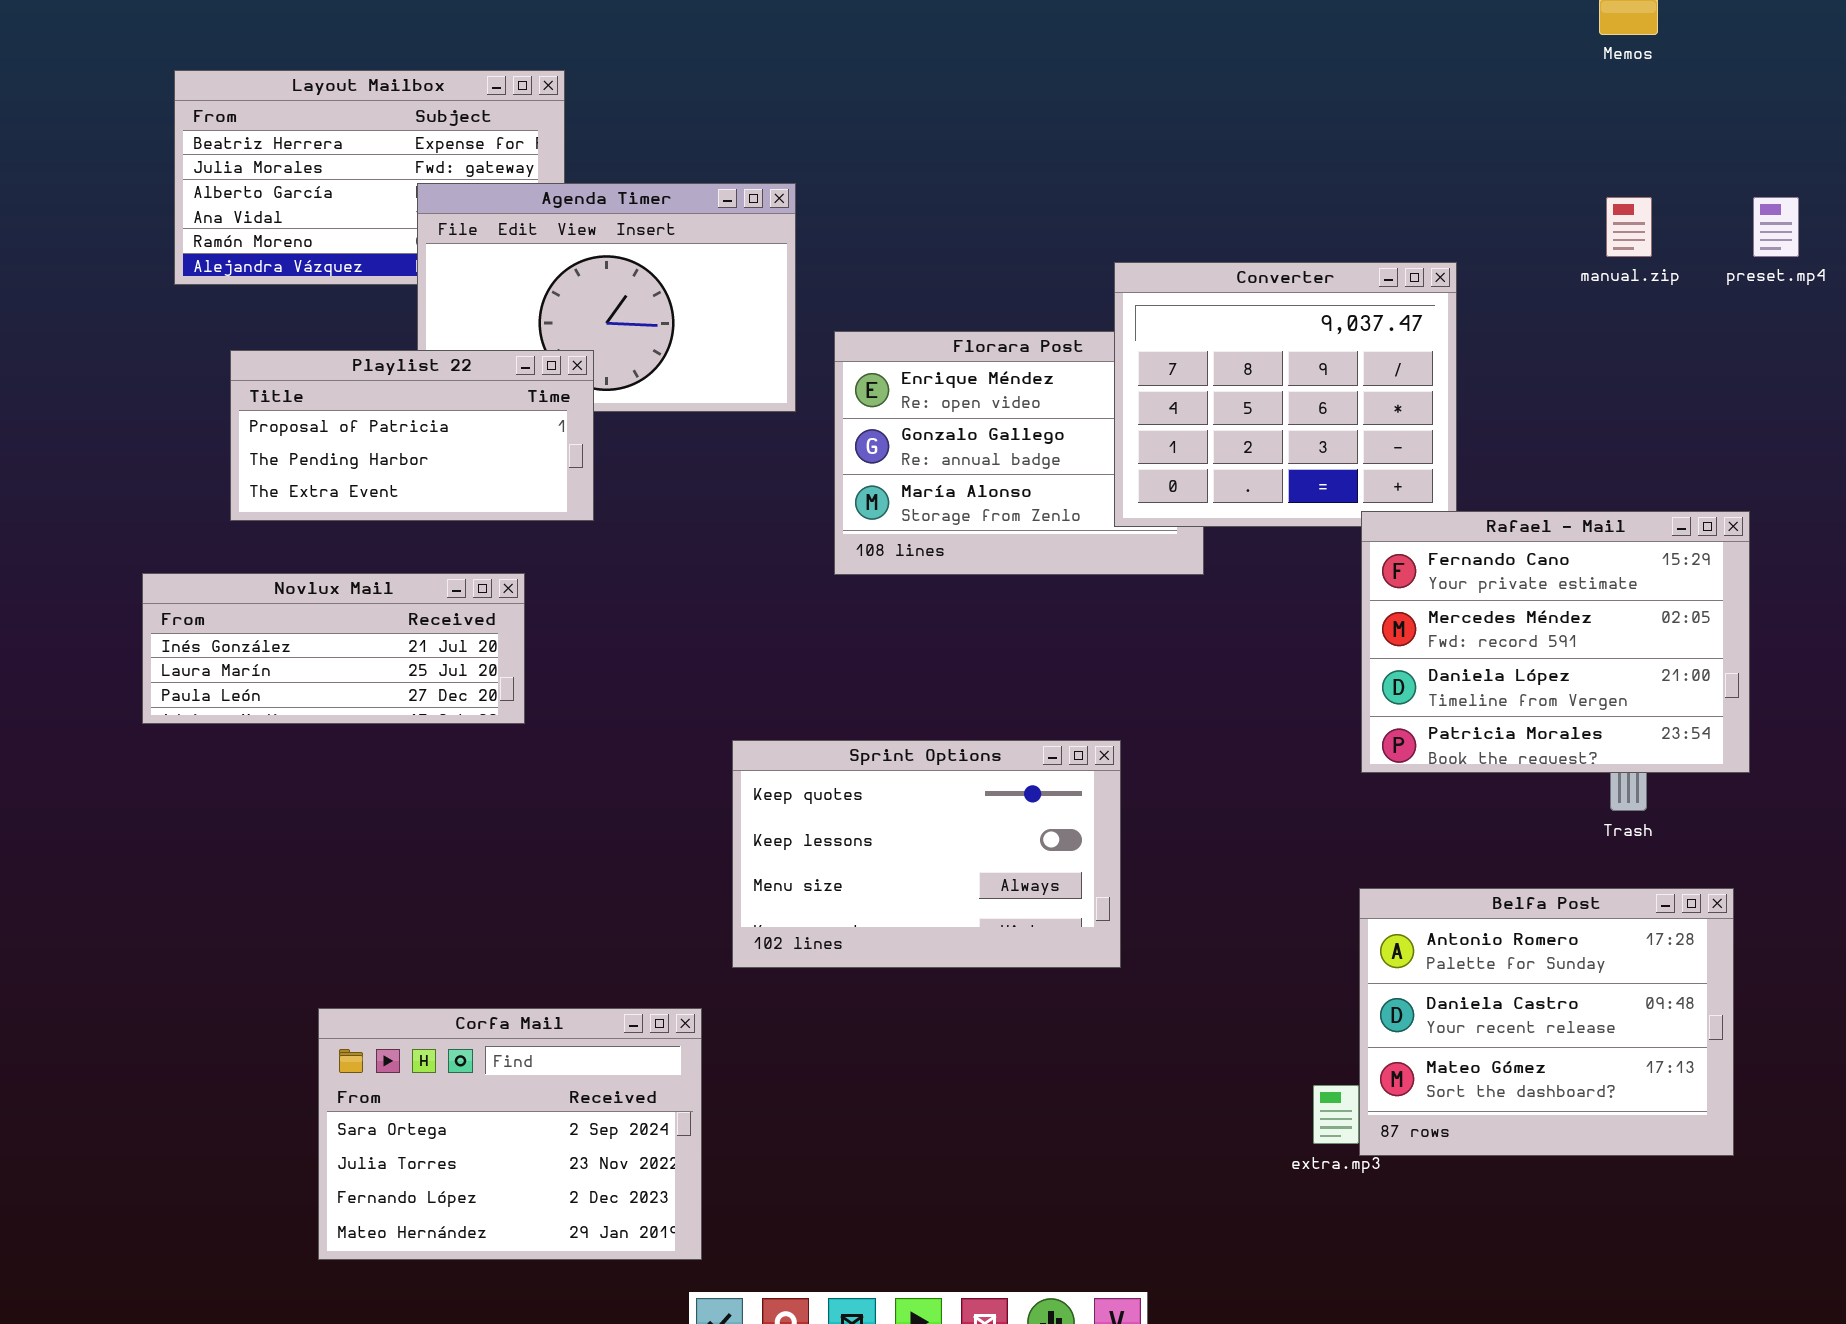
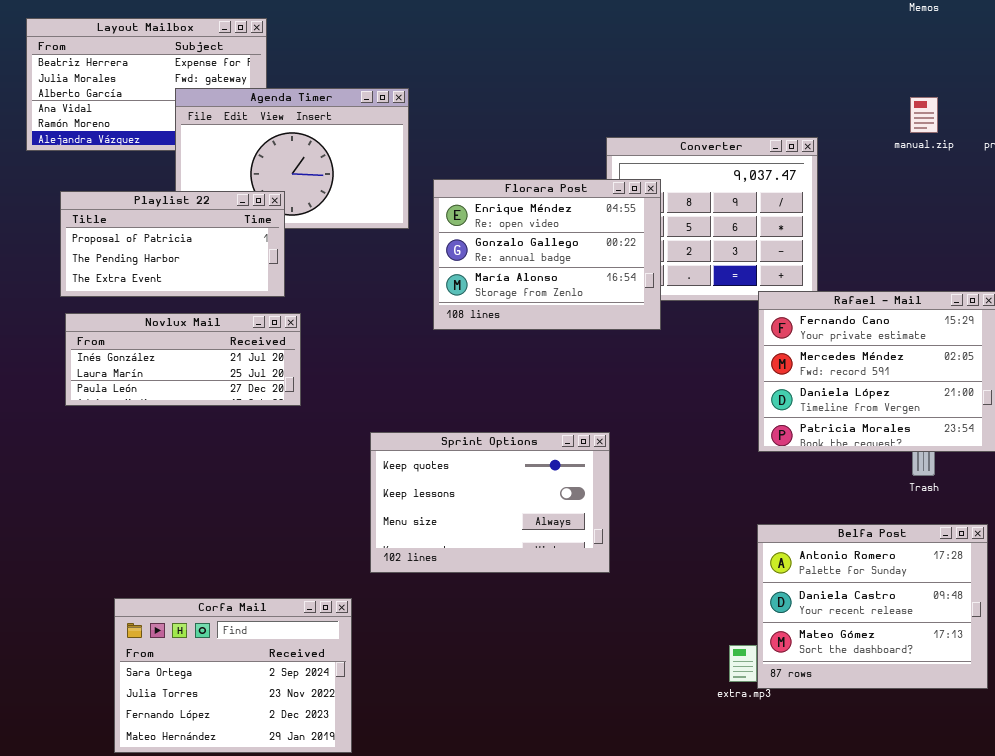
Florara Post: [834,331,1204,575] -> [433,179,661,330], raised
Novlux Mail: [142,573,525,724] -> [65,313,301,406], moved

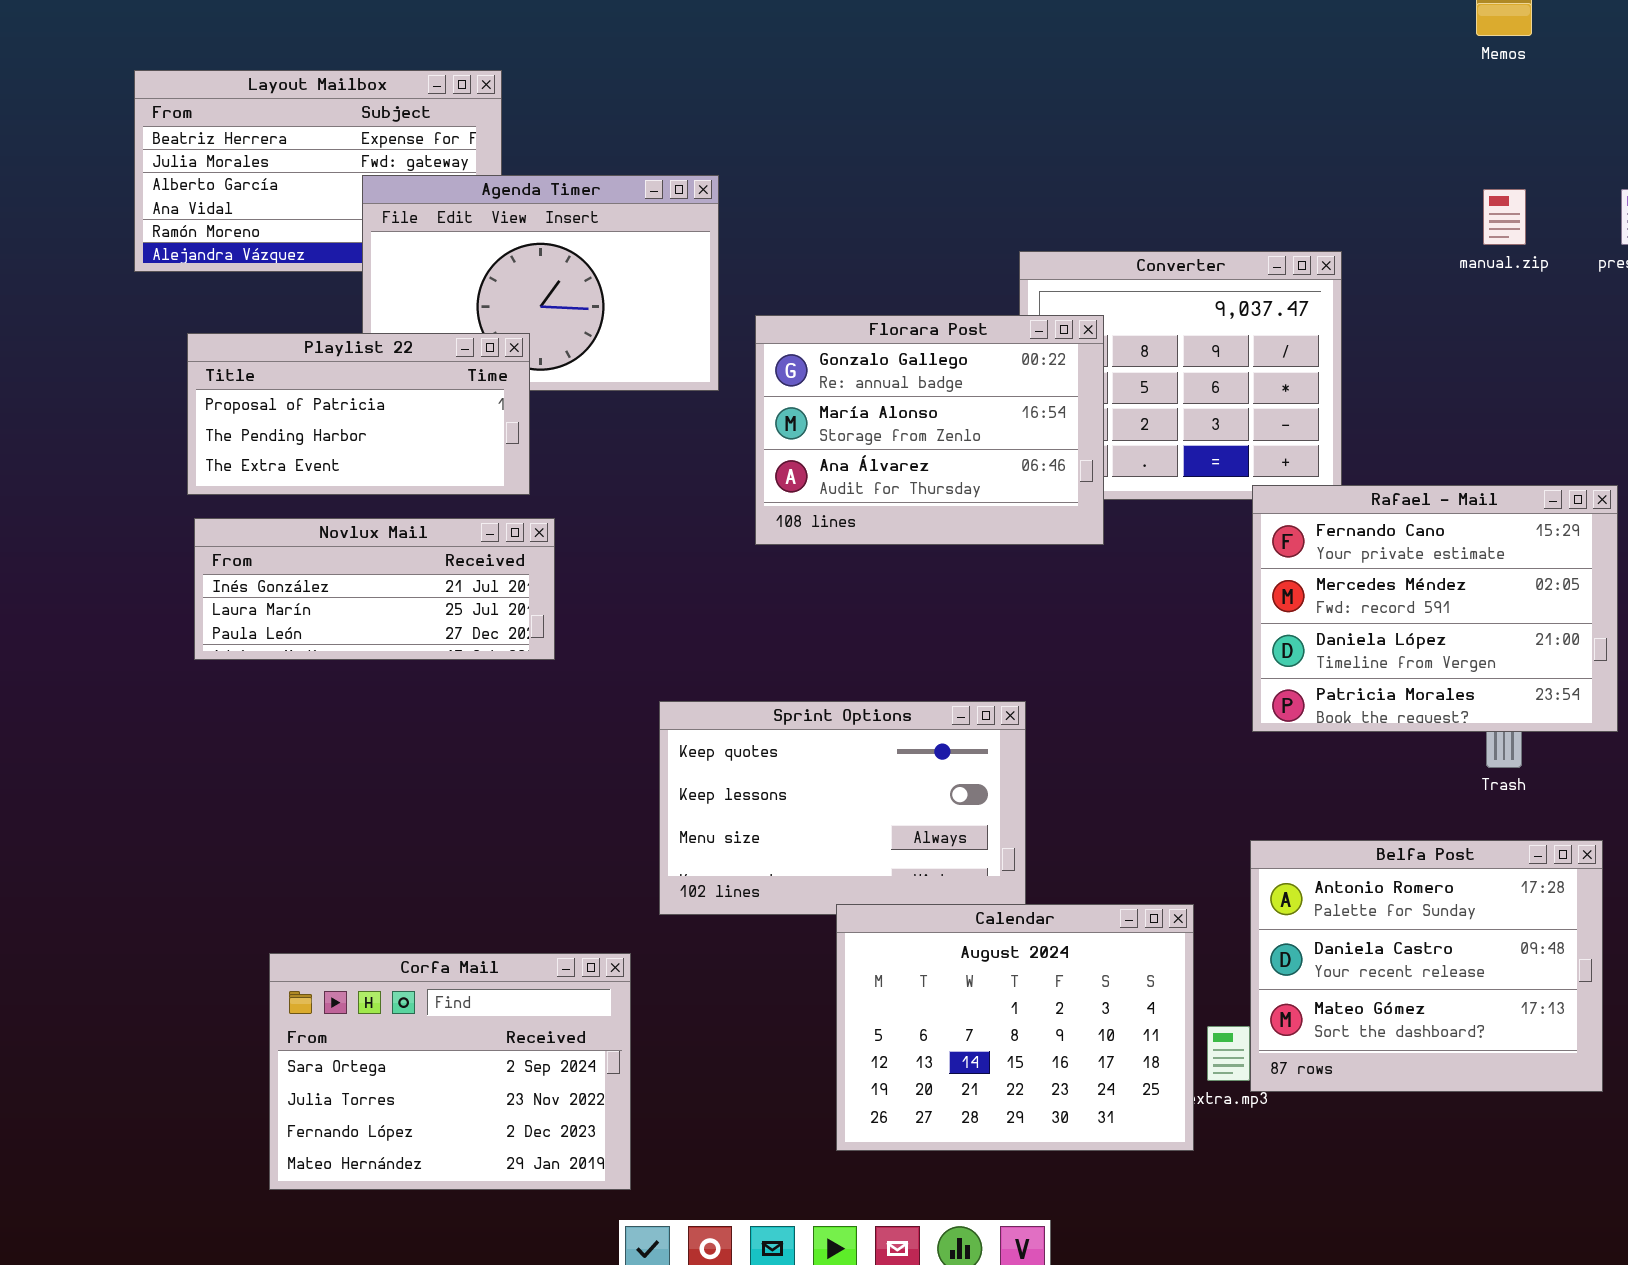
Florara Post: [433,179,661,330] -> [755,315,1104,545], scrolled down 1 row
Calendar: none -> [836,904,1194,1151], opened

